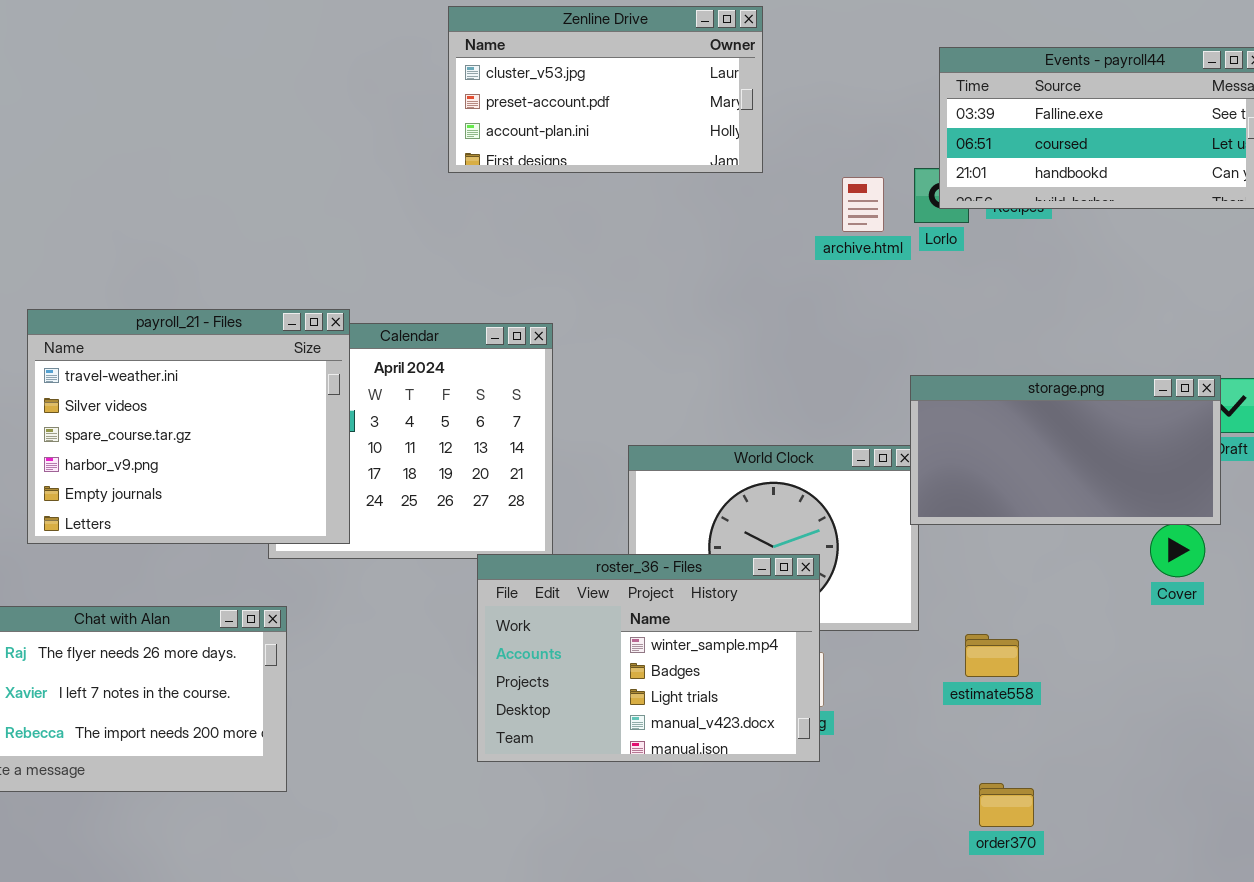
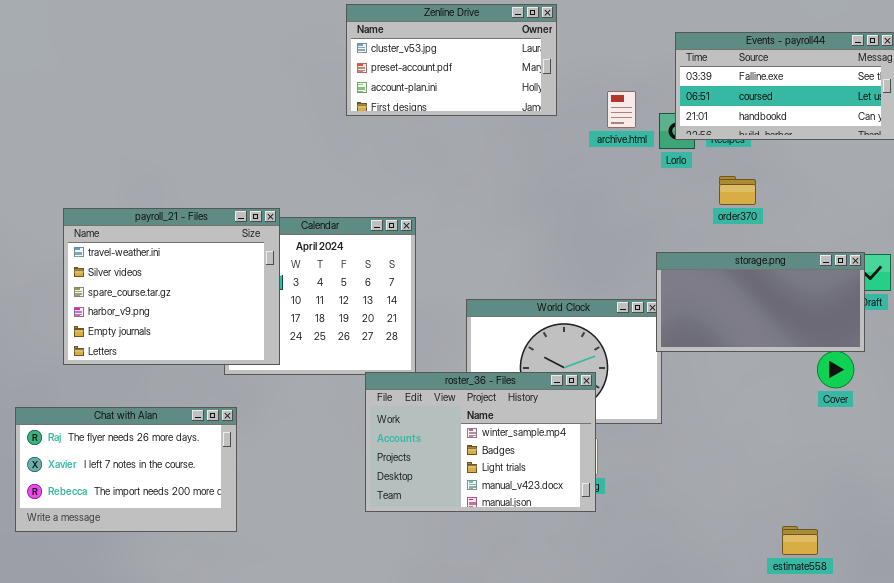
archive.html: [842,177,884,232] -> [607,91,636,128], moved
estimate558: [965,634,1019,677] -> [782,526,818,555], moved
order370: [979,783,1034,827] -> [719,176,756,205], moved

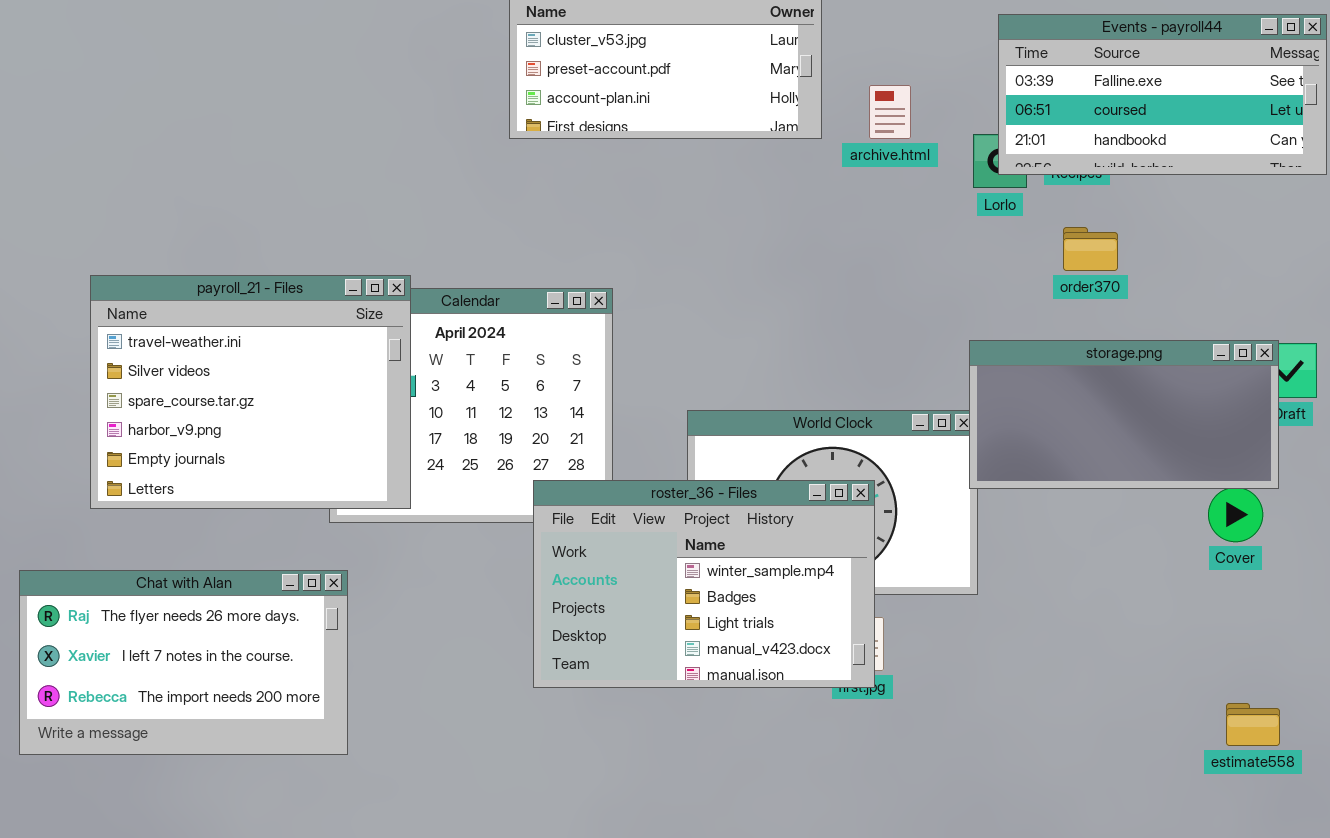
archive.html: [607,91,636,128] -> [869,85,911,139], moved
roster_36 - Files: [365,372,596,512] -> [533,480,875,688], moved
estimate558: [782,526,818,555] -> [1226,703,1280,746], moved

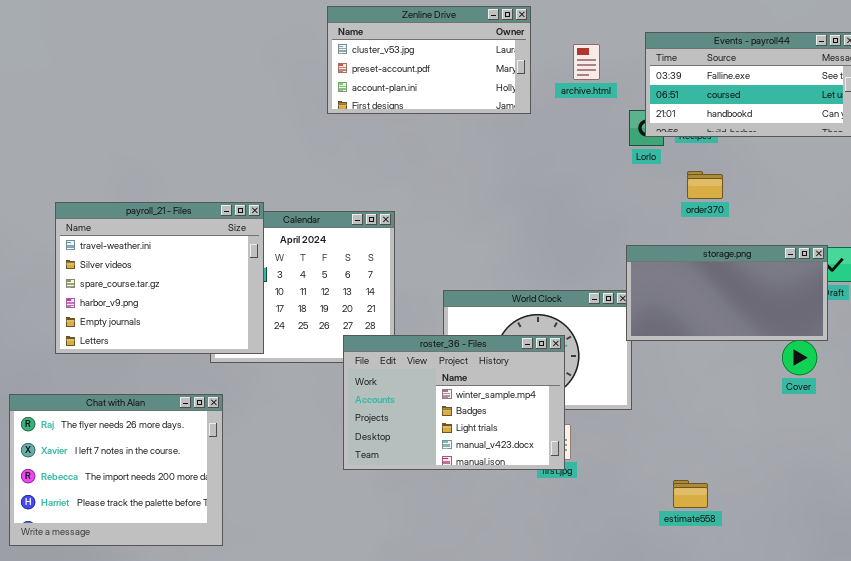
archive.html: [869,85,911,139] -> [573,44,600,80], moved
Chat with Alan: [19,570,348,755] -> [9,394,223,546], resized
estimate558: [1226,703,1280,746] -> [673,480,708,508], moved

